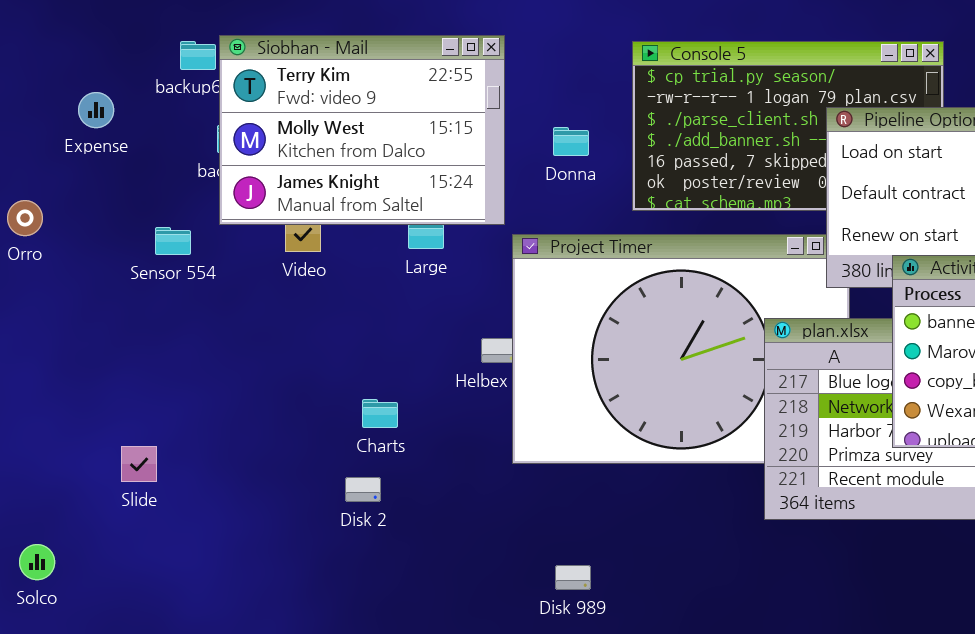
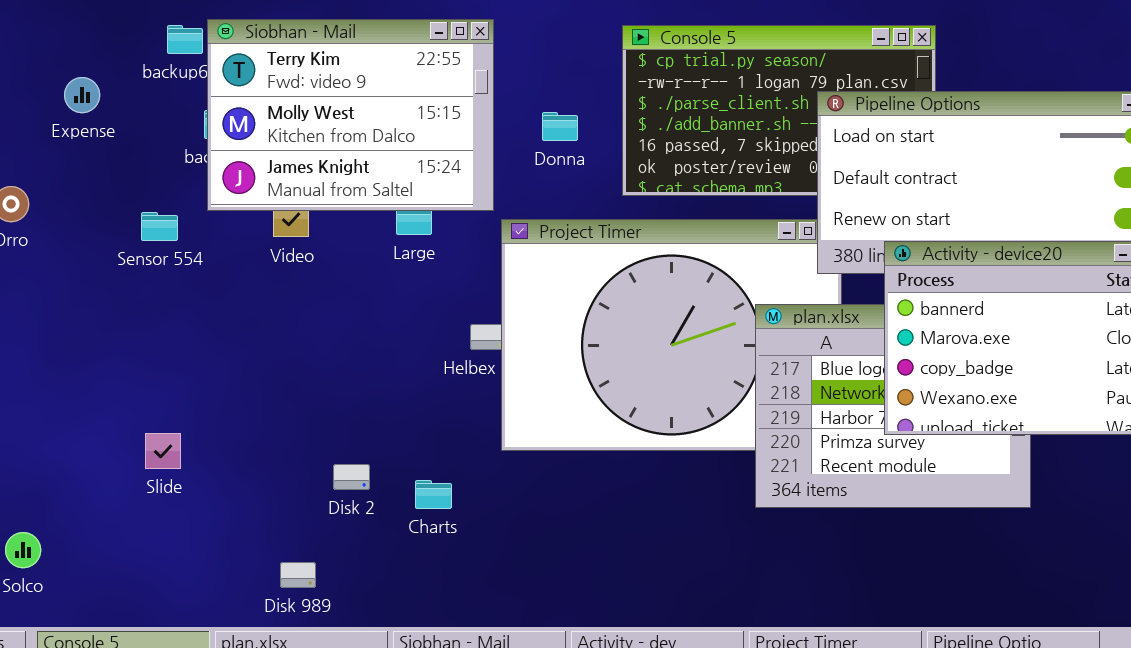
Charts: [362,399,398,428] -> [415,480,452,509], moved
Slide: [121,446,157,482] -> [145,433,181,469], moved
Disk 989: [555,565,591,590] -> [280,562,316,588], moved

